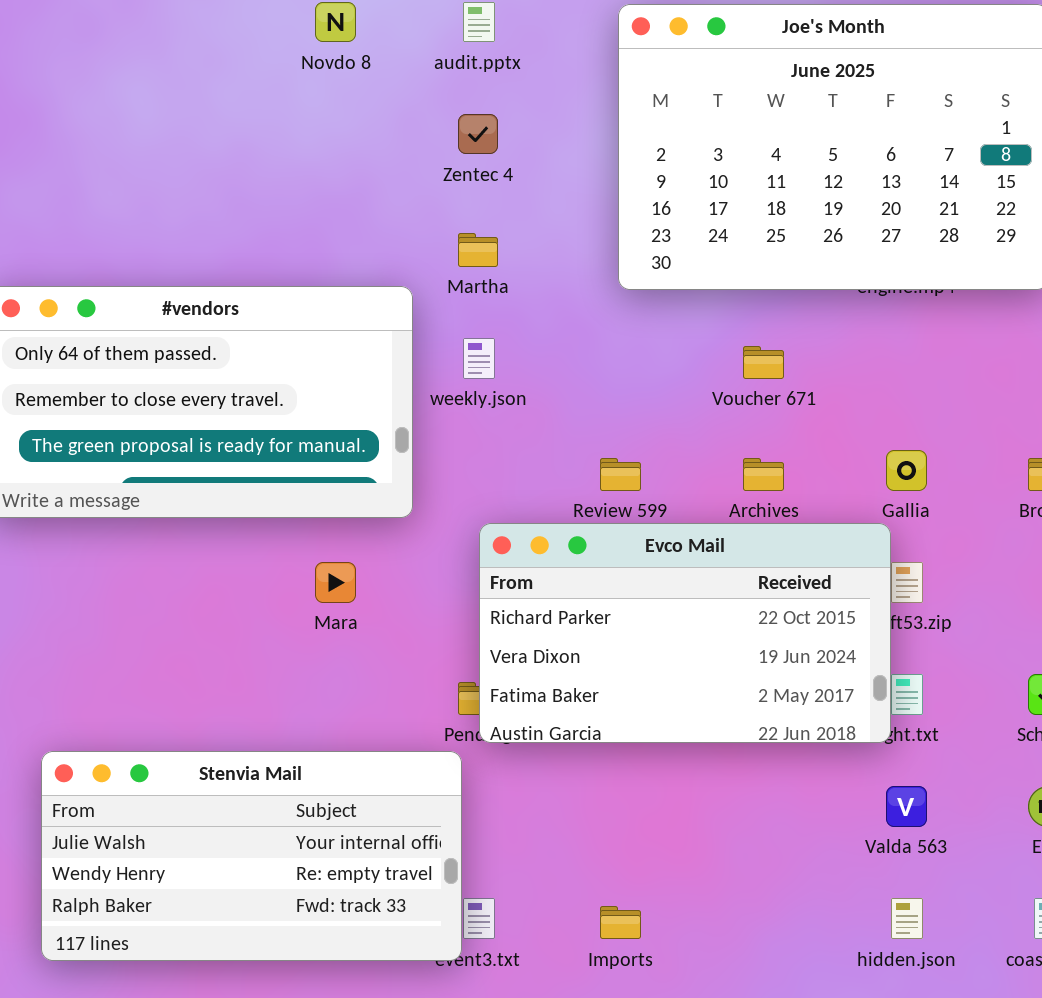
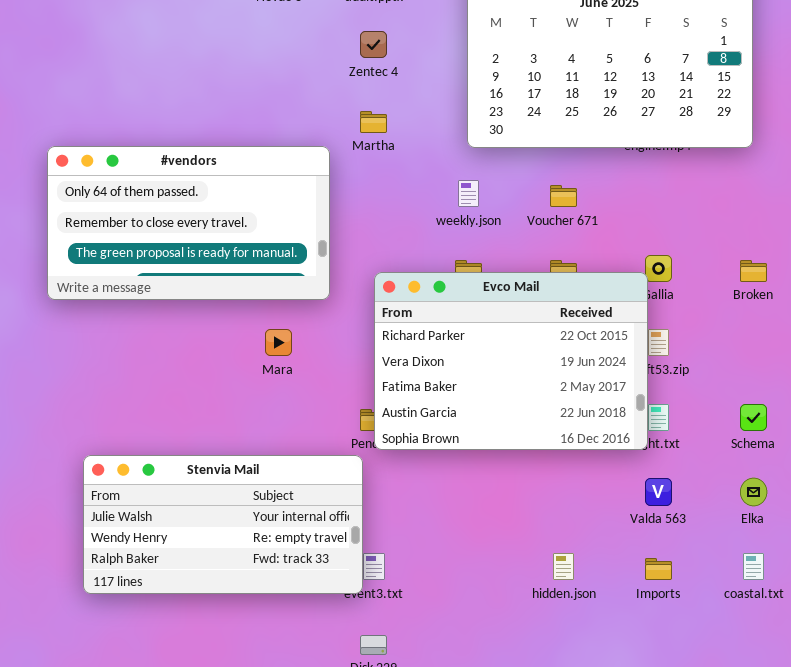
weekly.json: [463,338,495,379] -> [458,180,479,207], moved
Evco Mail: [479,523,891,743] -> [374,272,648,450], resized
hidden.json: [891,898,923,939] -> [553,553,574,580], moved
Imports: [600,906,641,939] -> [645,558,672,580], moved

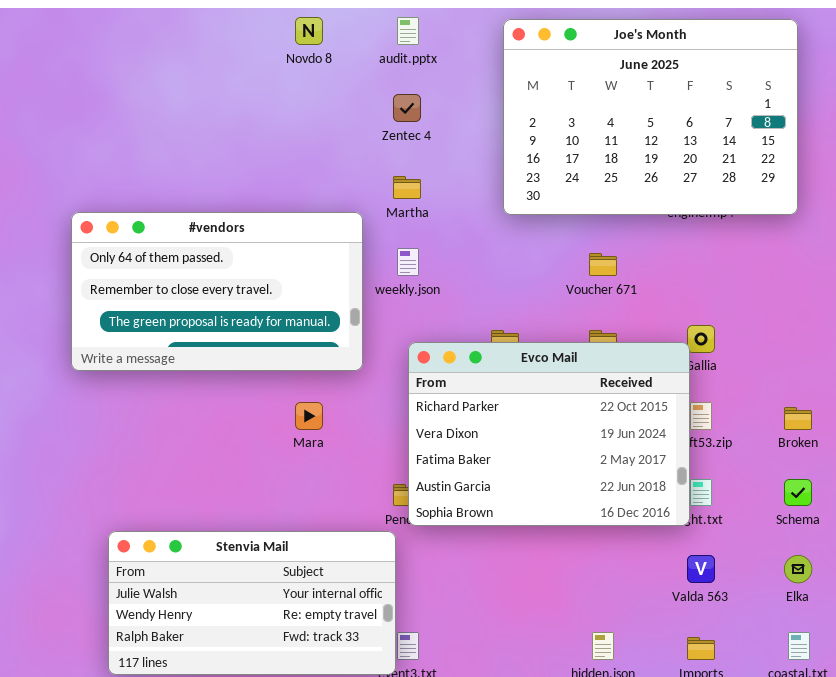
weekly.json: [458,180,479,207] -> [397,248,419,276], moved
Broken: [740,260,767,282] -> [784,407,812,430], moved

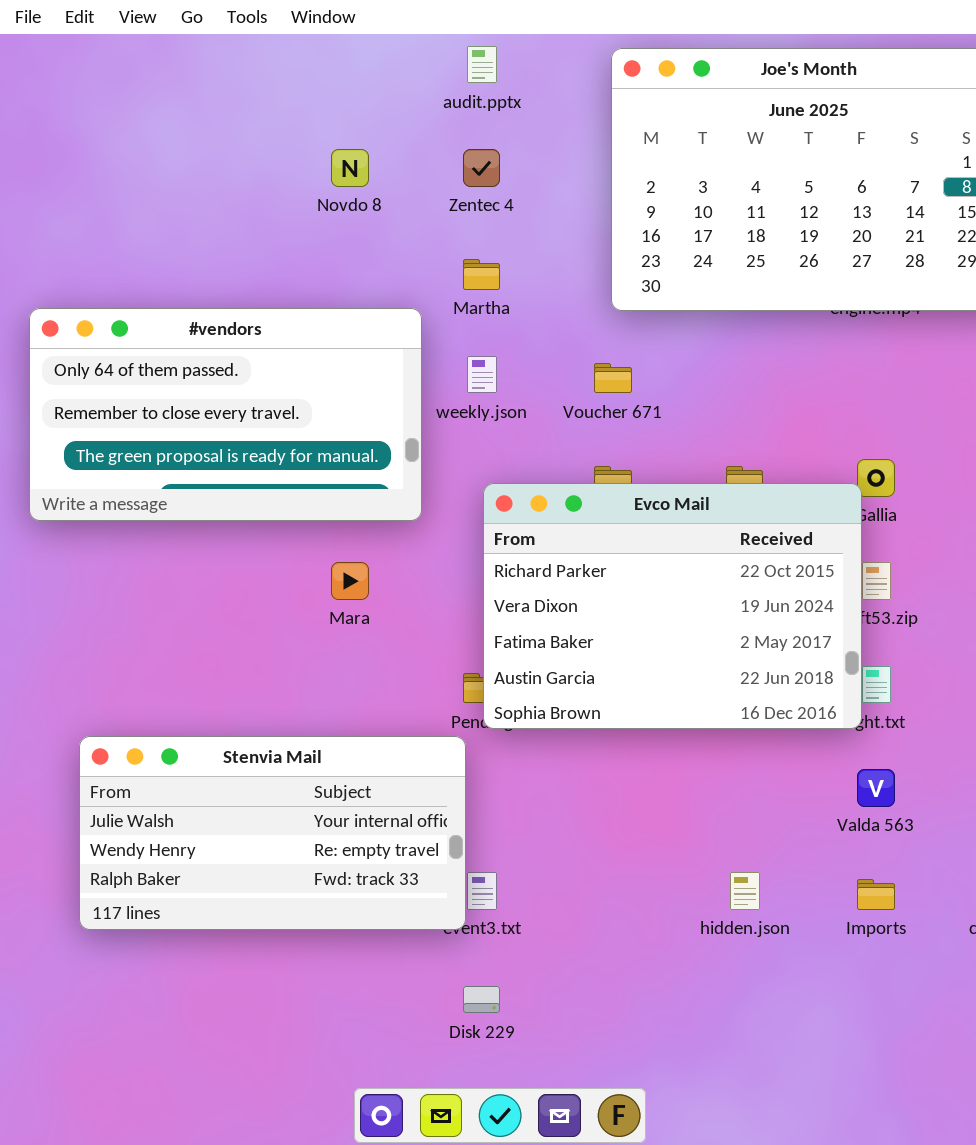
Novdo 8: [295,17,323,45] -> [331,149,369,187], moved
Voucher 671: [589,253,617,276] -> [594,363,632,393], moved

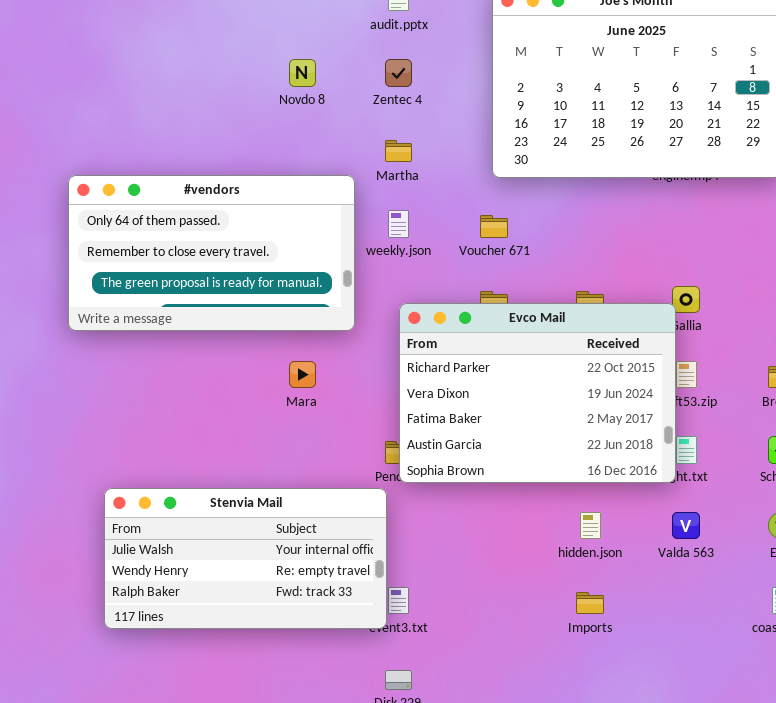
hidden.json: [730,872,760,910] -> [580,512,601,539], moved
Imports: [857,879,895,910] -> [576,592,604,614], moved

